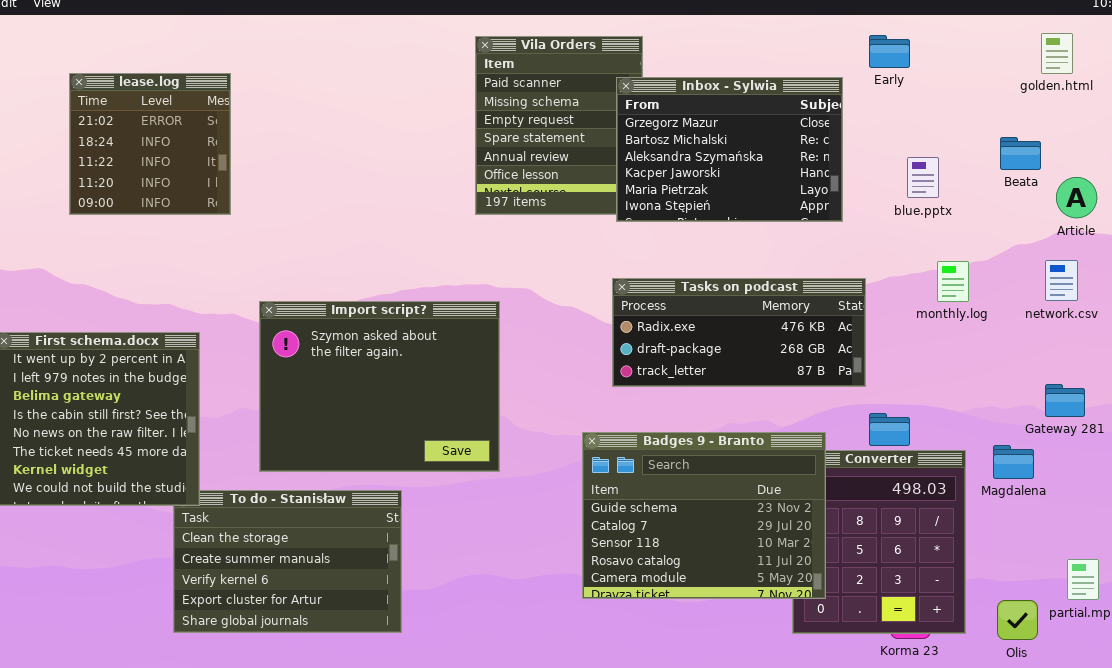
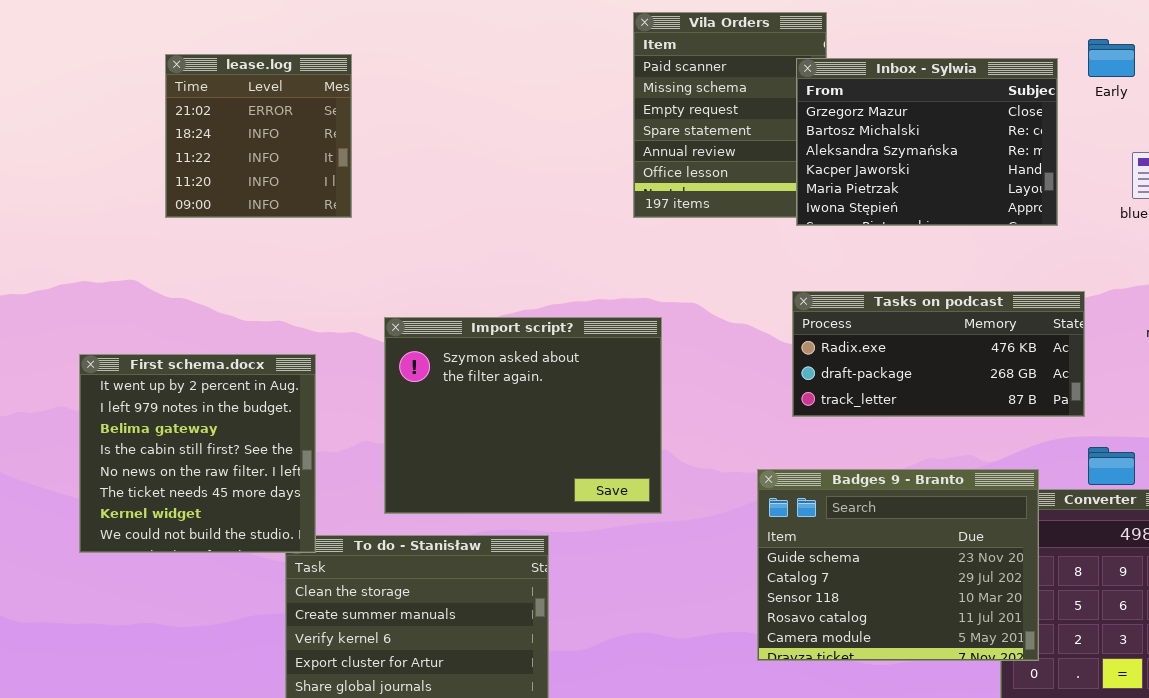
Early: [869,35,910,68] -> [1088,39,1135,77], moved

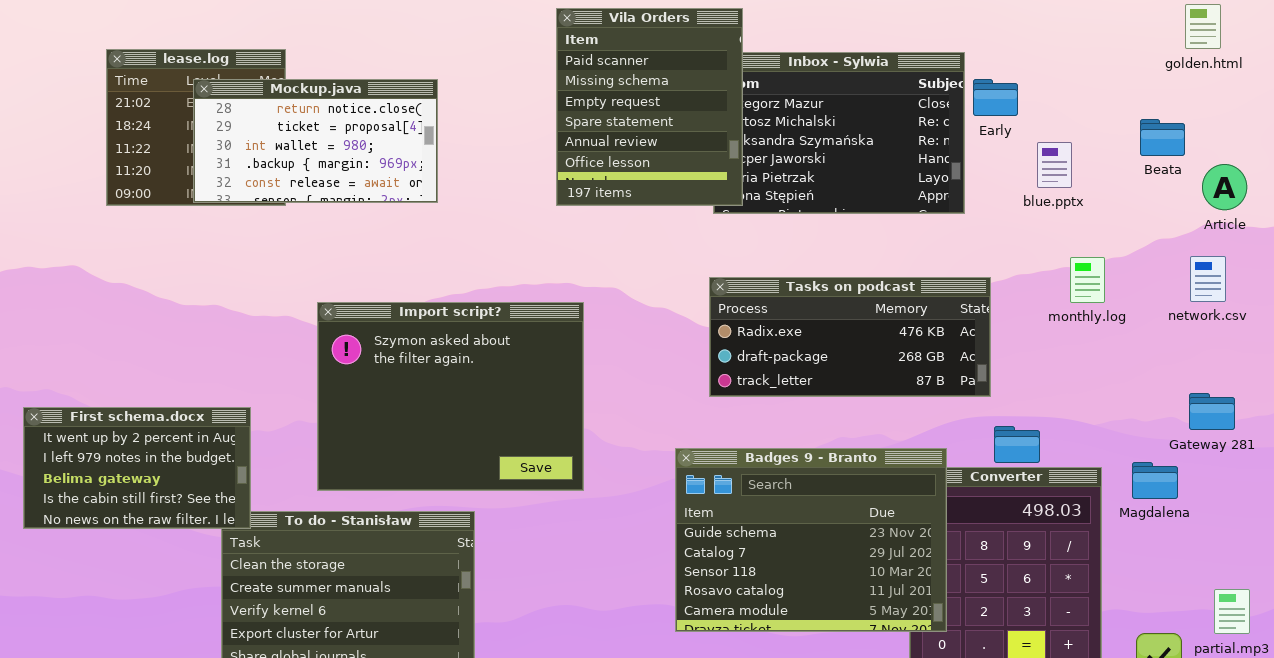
Vila Orders: [633,12,827,218] -> [556,8,743,206], raised
Early: [1088,39,1135,77] -> [973,79,1018,116], moved
Mockup.java: none -> [193,79,438,203], opened
First schema.docx: [79,354,316,553] -> [23,407,251,529], resized

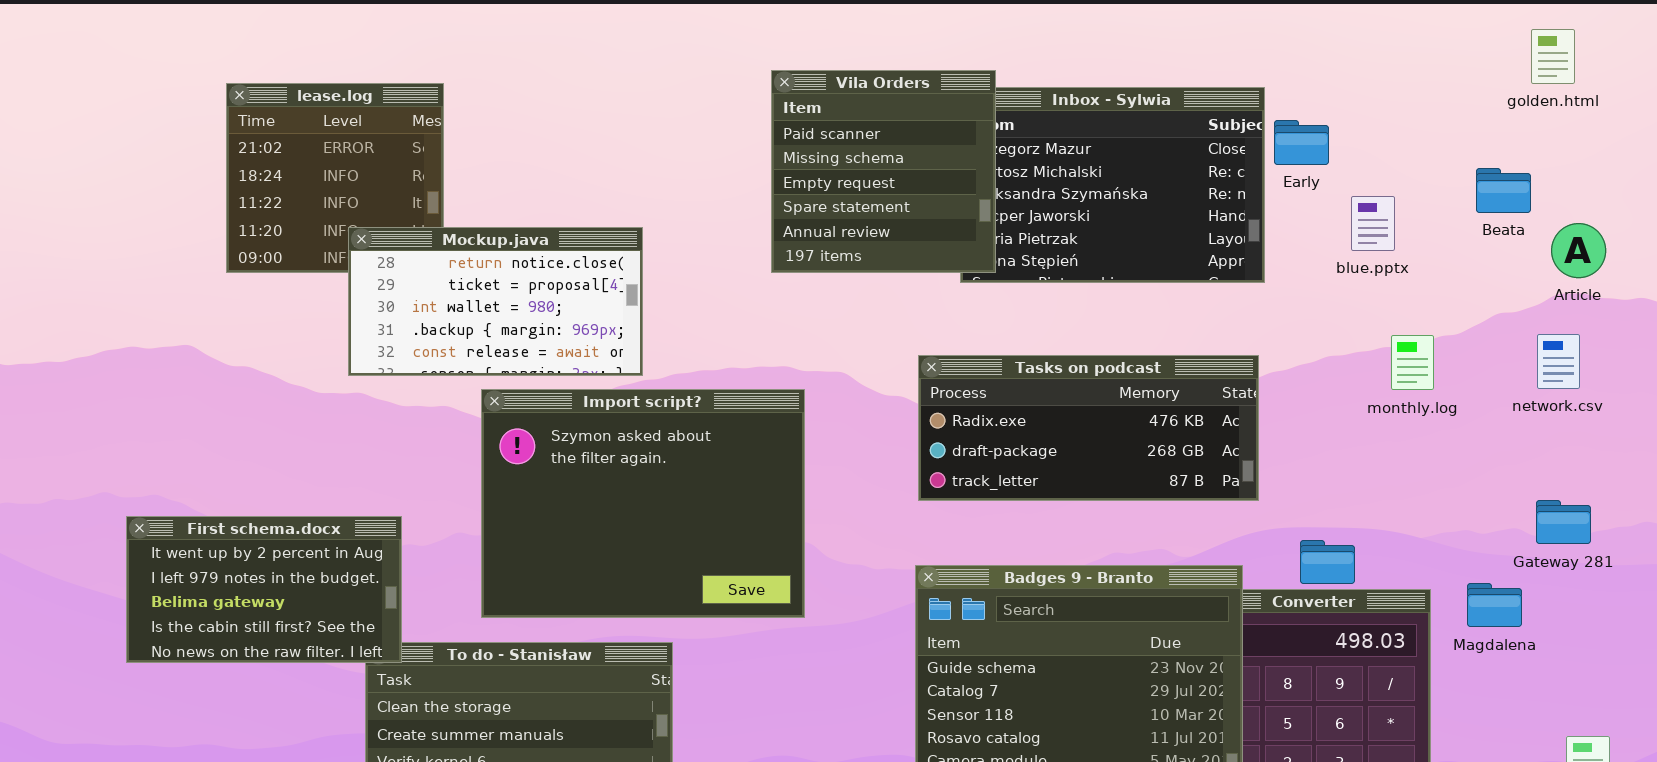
Vila Orders: [556,8,743,206] -> [771,70,996,273], resized
Mockup.java: [193,79,438,203] -> [348,227,643,376], moved
Tasks on podcast: [709,277,991,397] -> [918,355,1259,501], moved

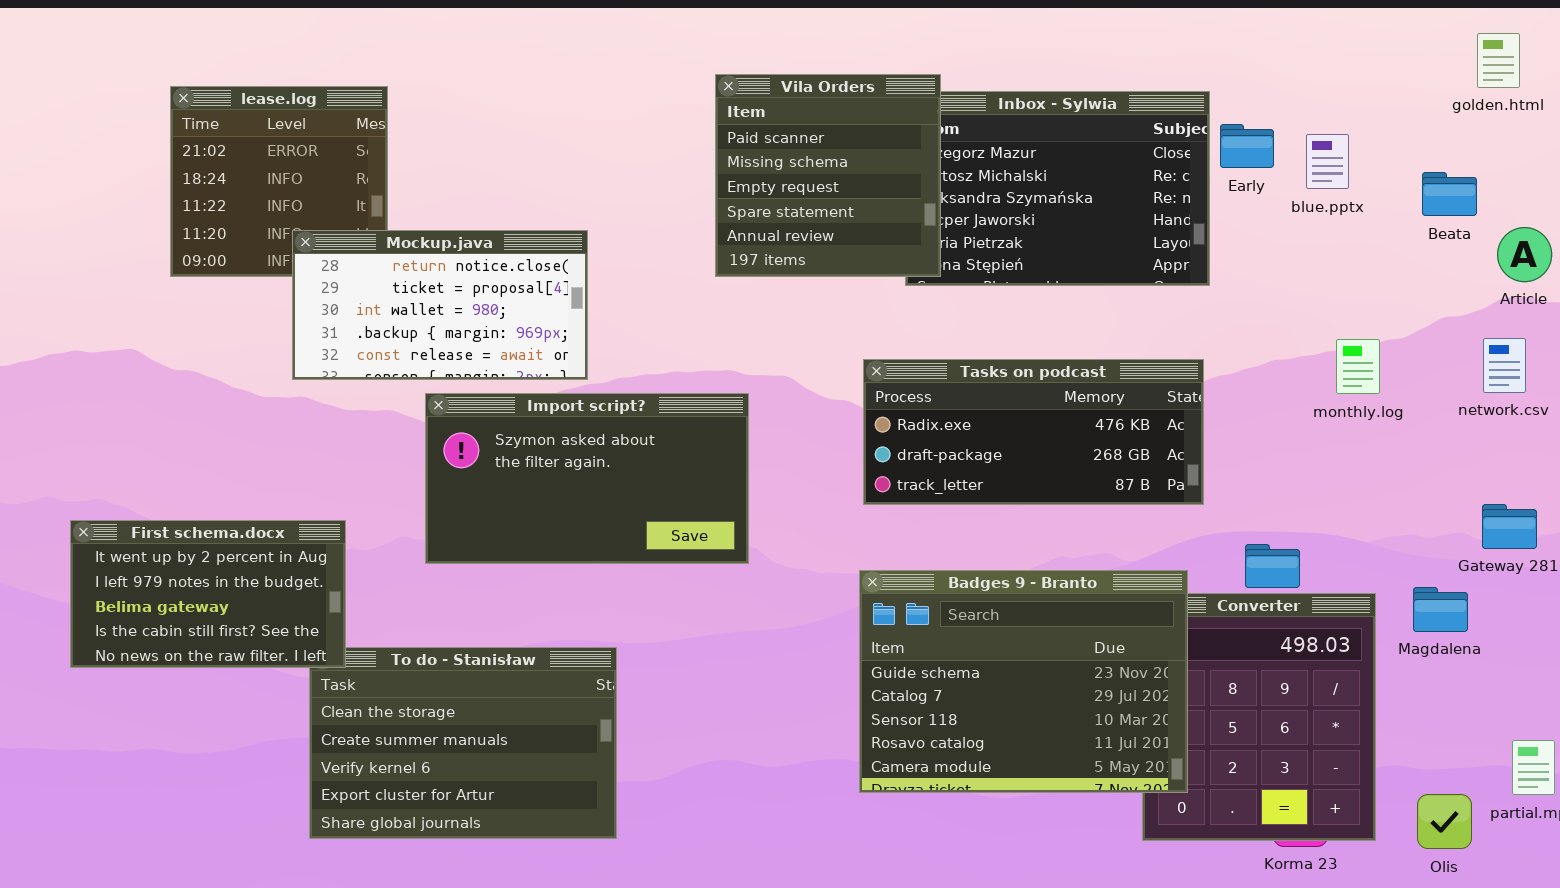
blue.pptx: [1351,196,1395,251] -> [1306,134,1349,189], moved
Import script?: [481,389,805,618] -> [425,393,749,564], resized

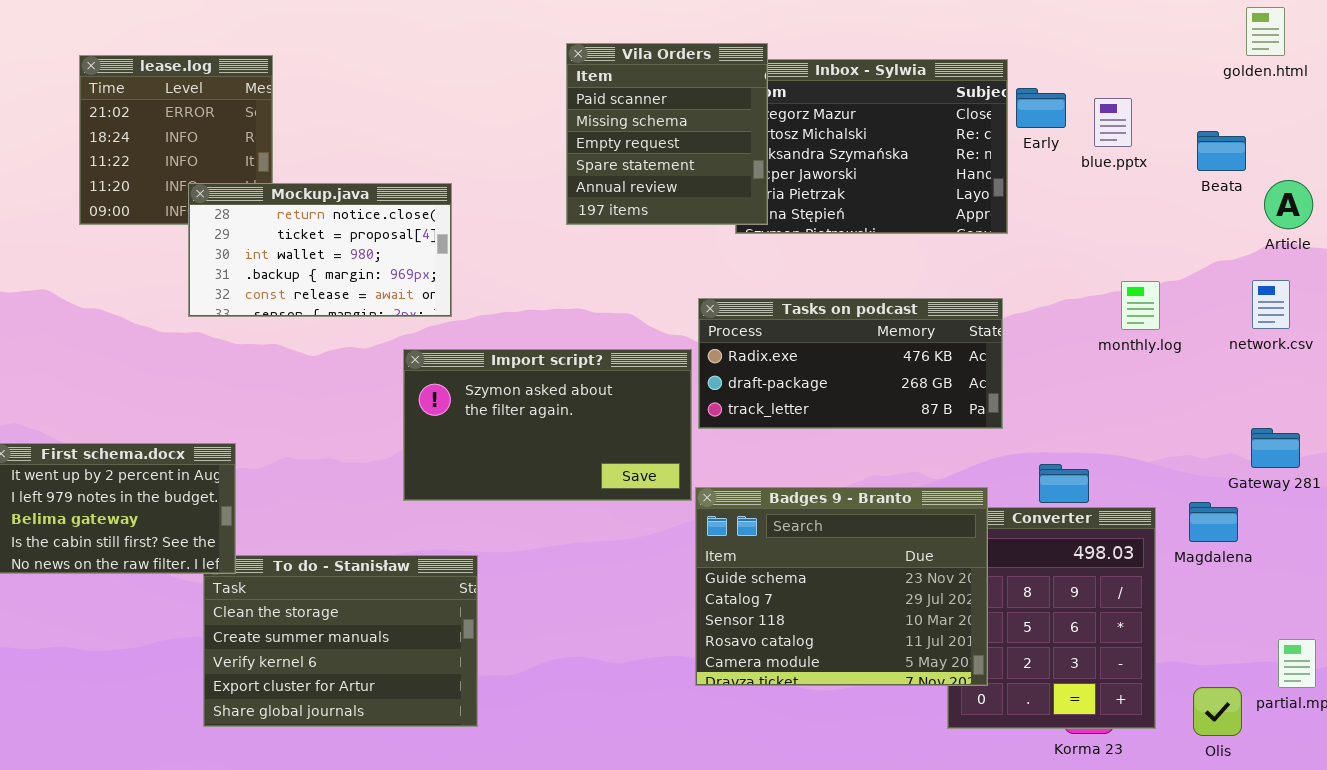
Import script?: [425,393,749,564] -> [403,349,692,501], moved

